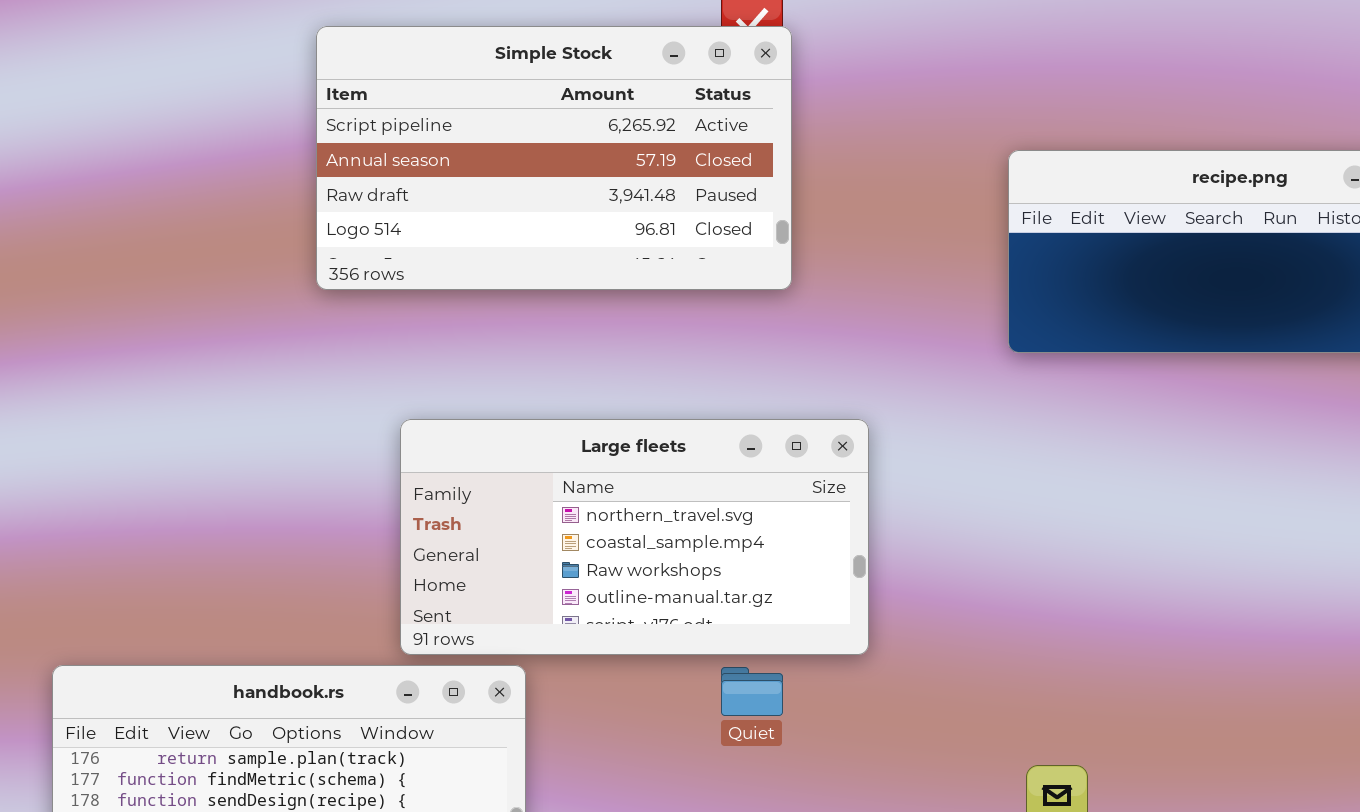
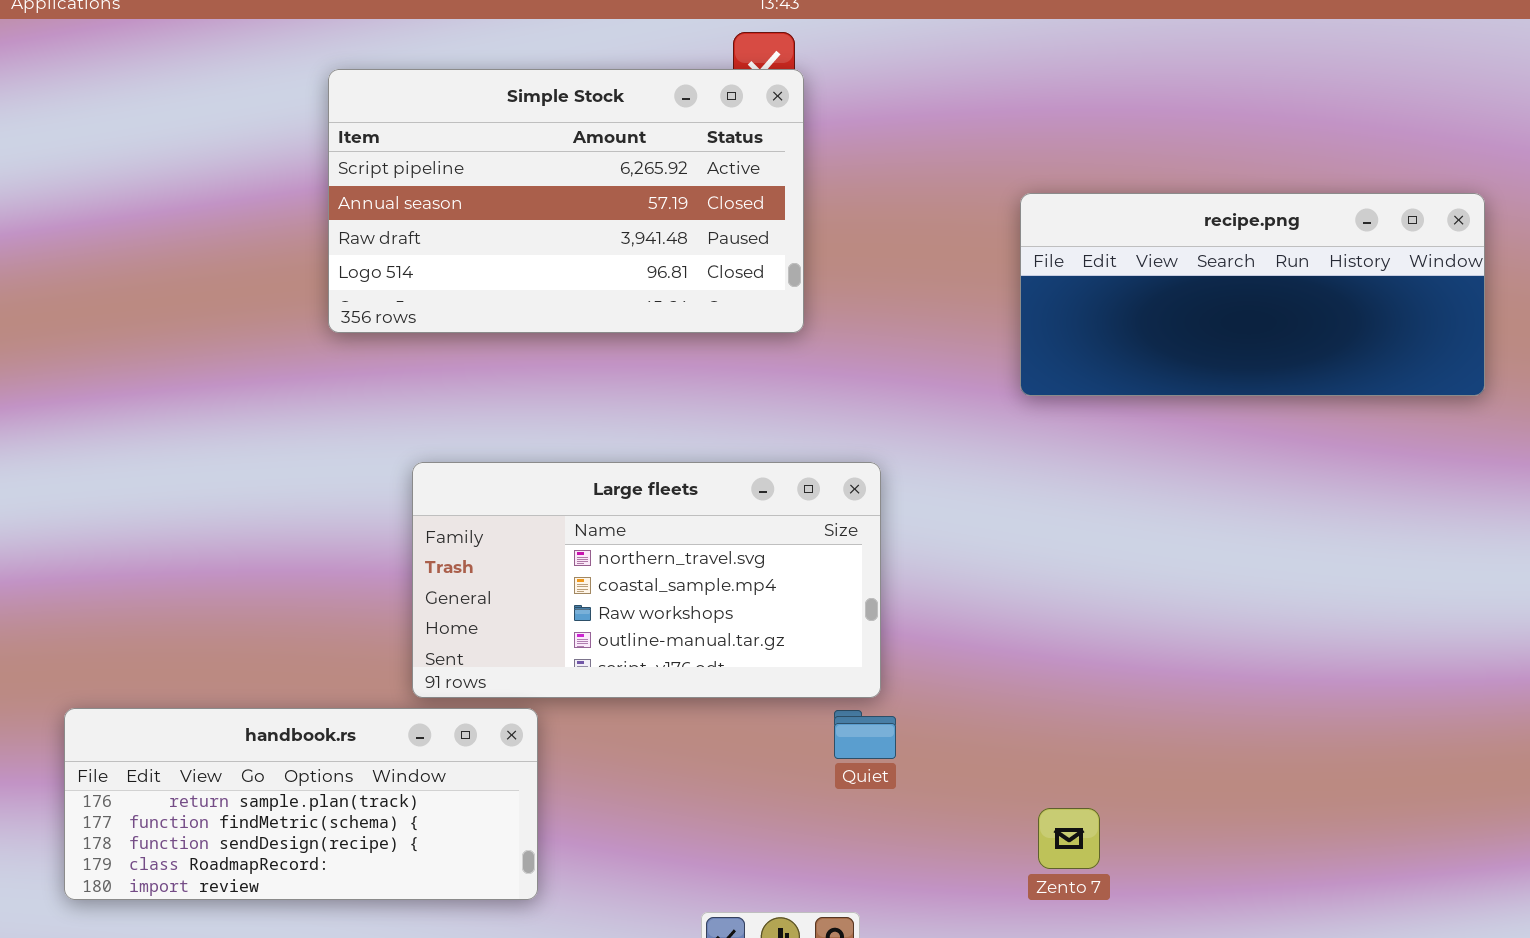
Quiet: [721,667,783,716] -> [834,710,896,759], moved

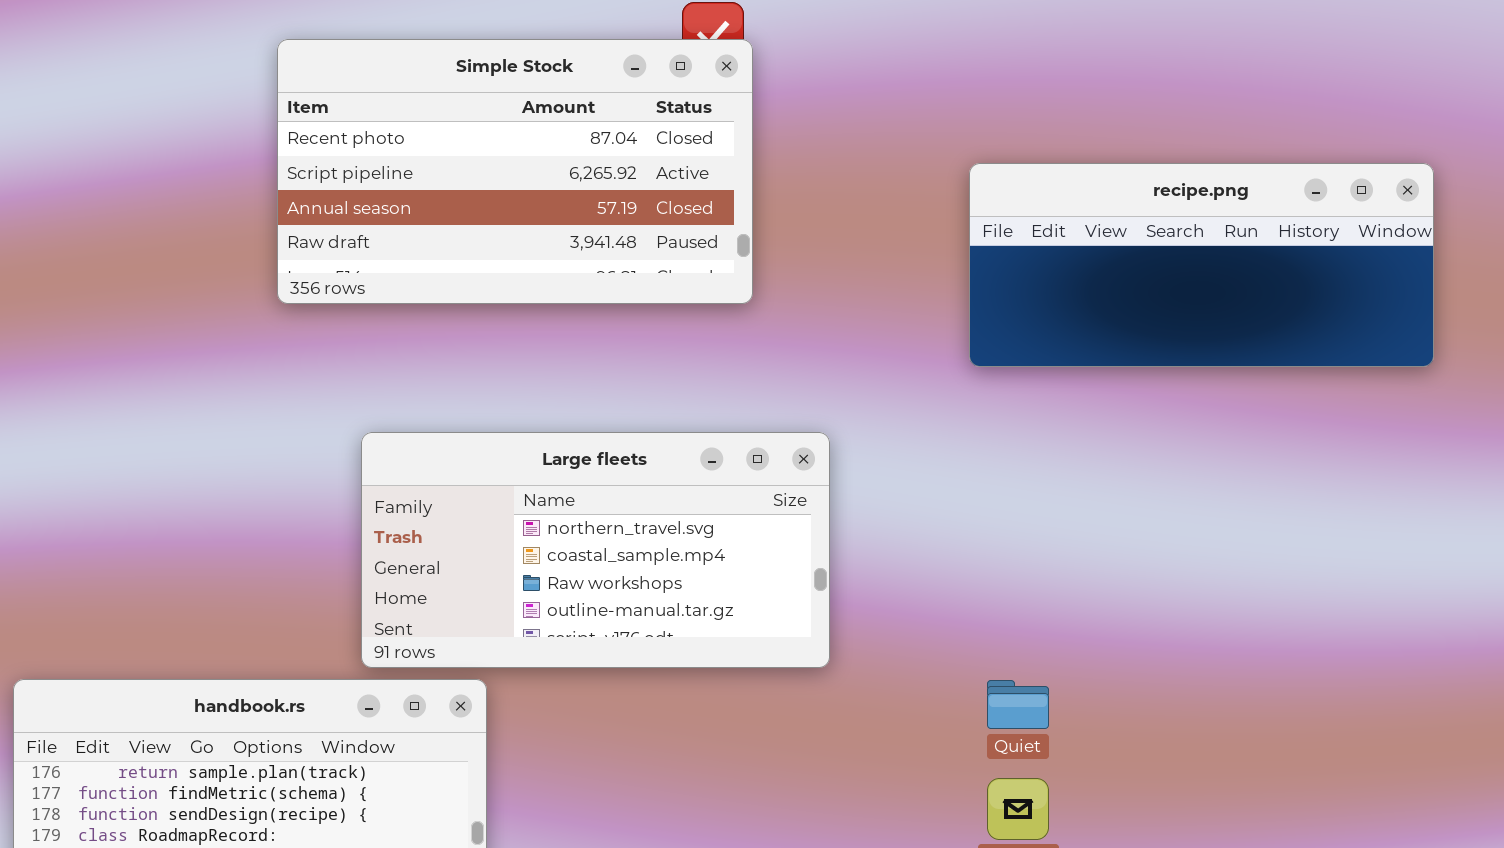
Simple Stock: [328,69,804,333] -> [277,39,753,304], scrolled up 1 row
Quiet: [834,710,896,759] -> [987,680,1049,729], moved

